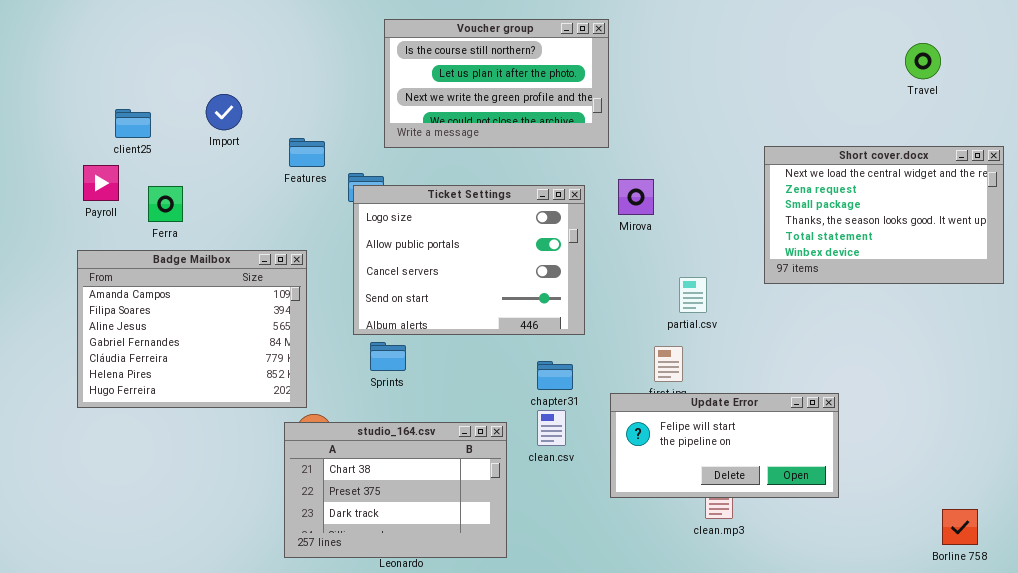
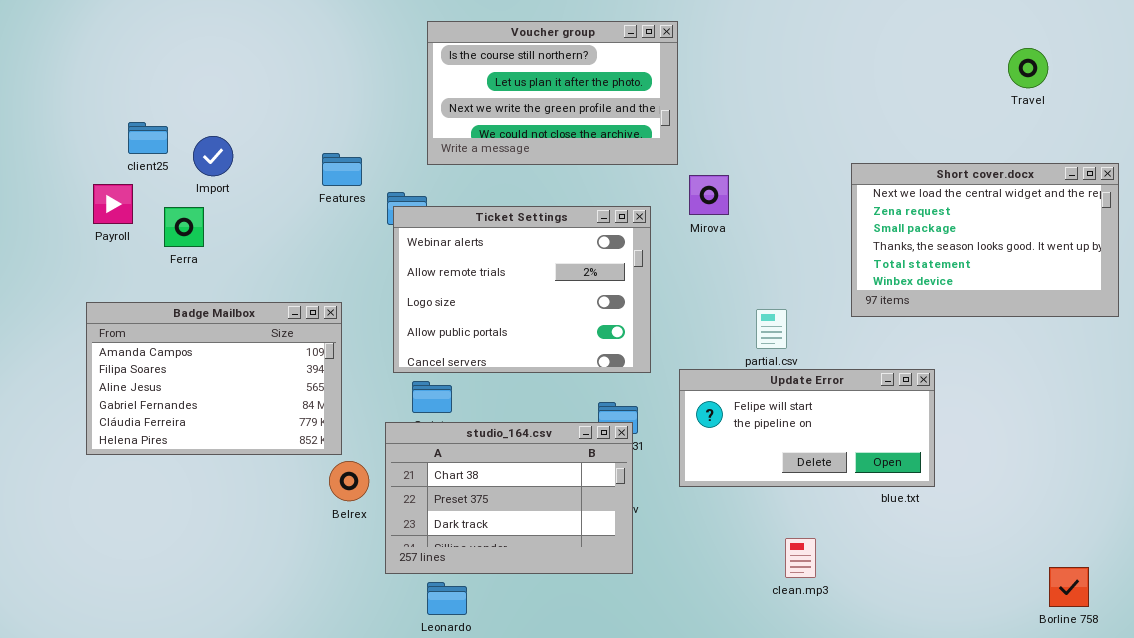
Import: [206,94,242,130] -> [193,136,233,176], moved
Mirova: [618,179,654,215] -> [689,175,729,215], moved
Ticket Settings: [353,185,585,335] -> [393,206,651,373], scrolled up 2 rows
Badge Mailbox: [77,250,307,408] -> [86,302,342,455], resized
Update Error: [610,393,839,498] -> [679,369,935,487], moved
studio_164.csv: [284,422,507,558] -> [385,422,633,574], moved

